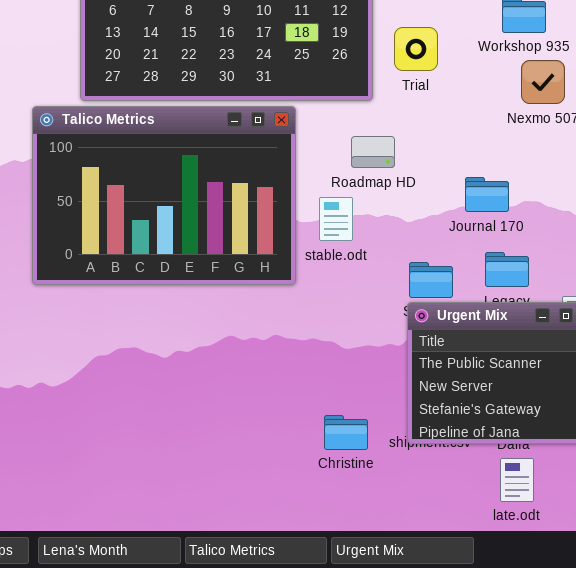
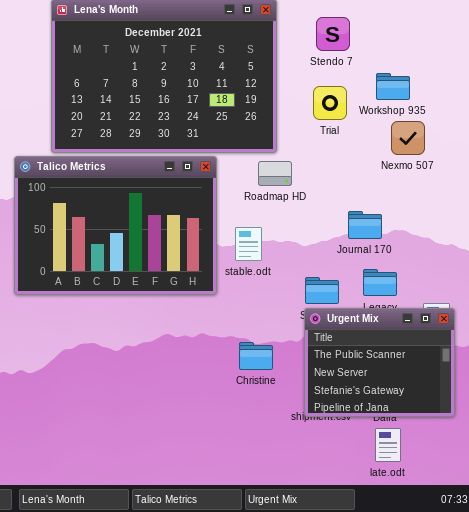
Trial: [394,27,438,71] -> [313,86,347,120], moved
Roadmap HD: [351,136,395,168] -> [258,161,292,186], moved
Christine: [324,415,368,450] -> [239,342,273,370], moved

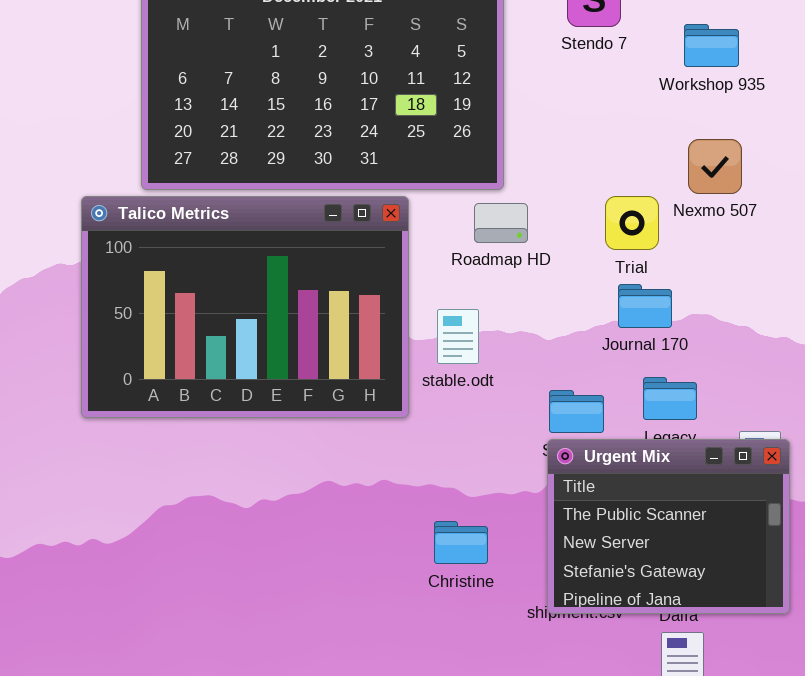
Workshop 935: [376,73,410,100] -> [684,24,739,67], moved
Trial: [313,86,347,120] -> [605,196,659,250], moved
Christine: [239,342,273,370] -> [434,521,488,564], moved

